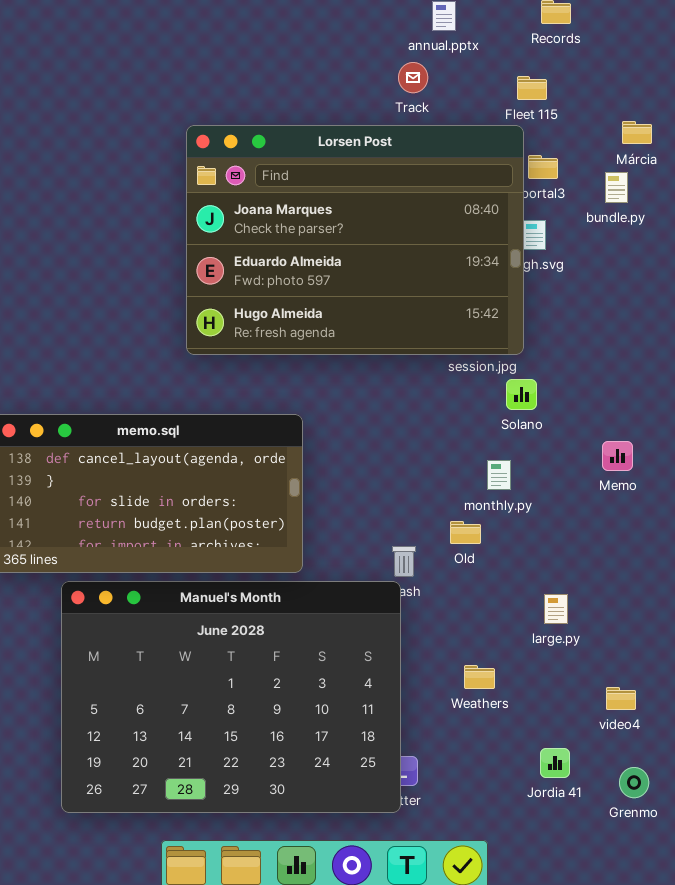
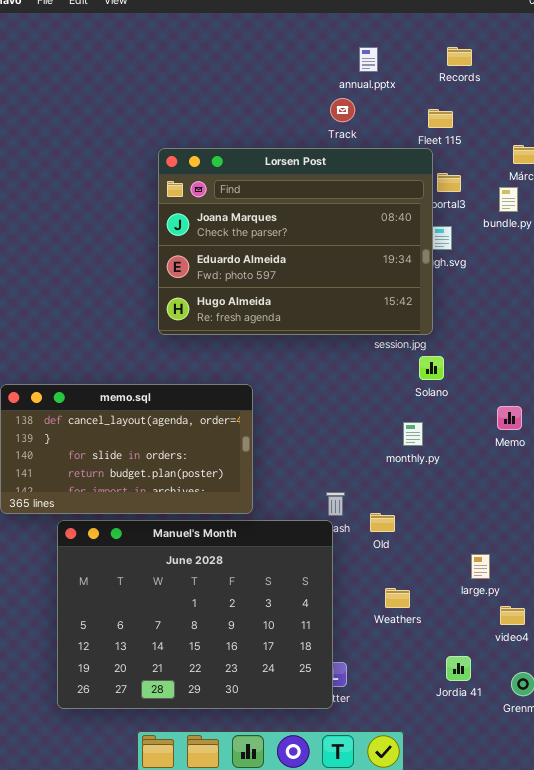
Old: [450,521,481,544] -> [370,513,395,532], moved
large.py: [544,594,568,624] -> [471,554,490,579], moved

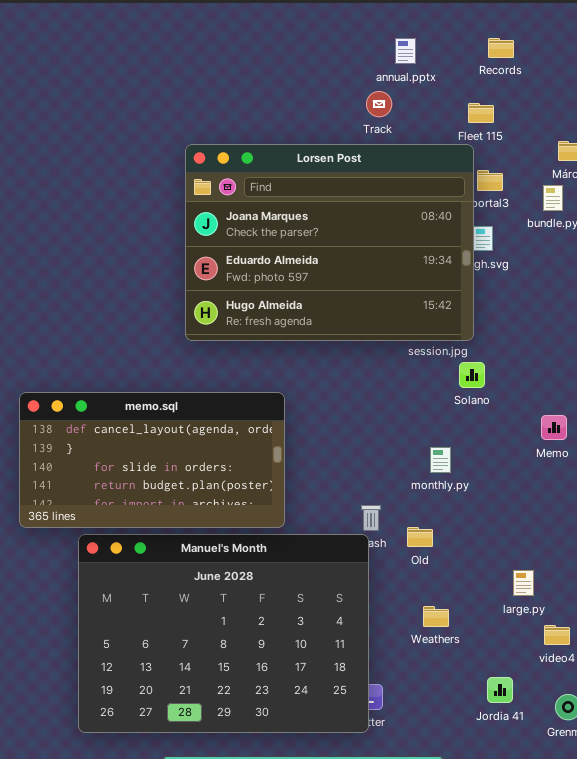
monthly.py: [403,422,423,446] -> [430,447,451,473], moved

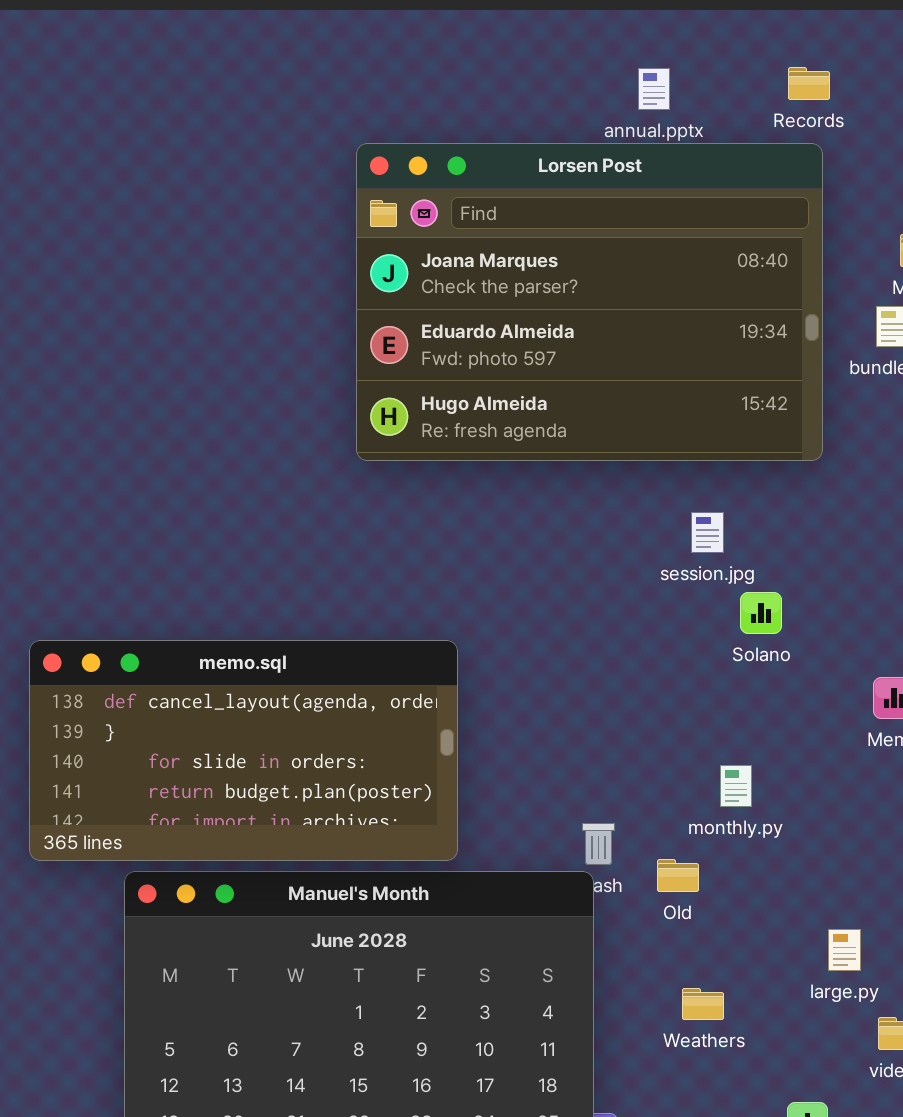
Lorsen Post: [185,144,474,341] -> [356,143,823,461], moved
monthly.py: [430,447,451,473] -> [720,765,752,807], moved

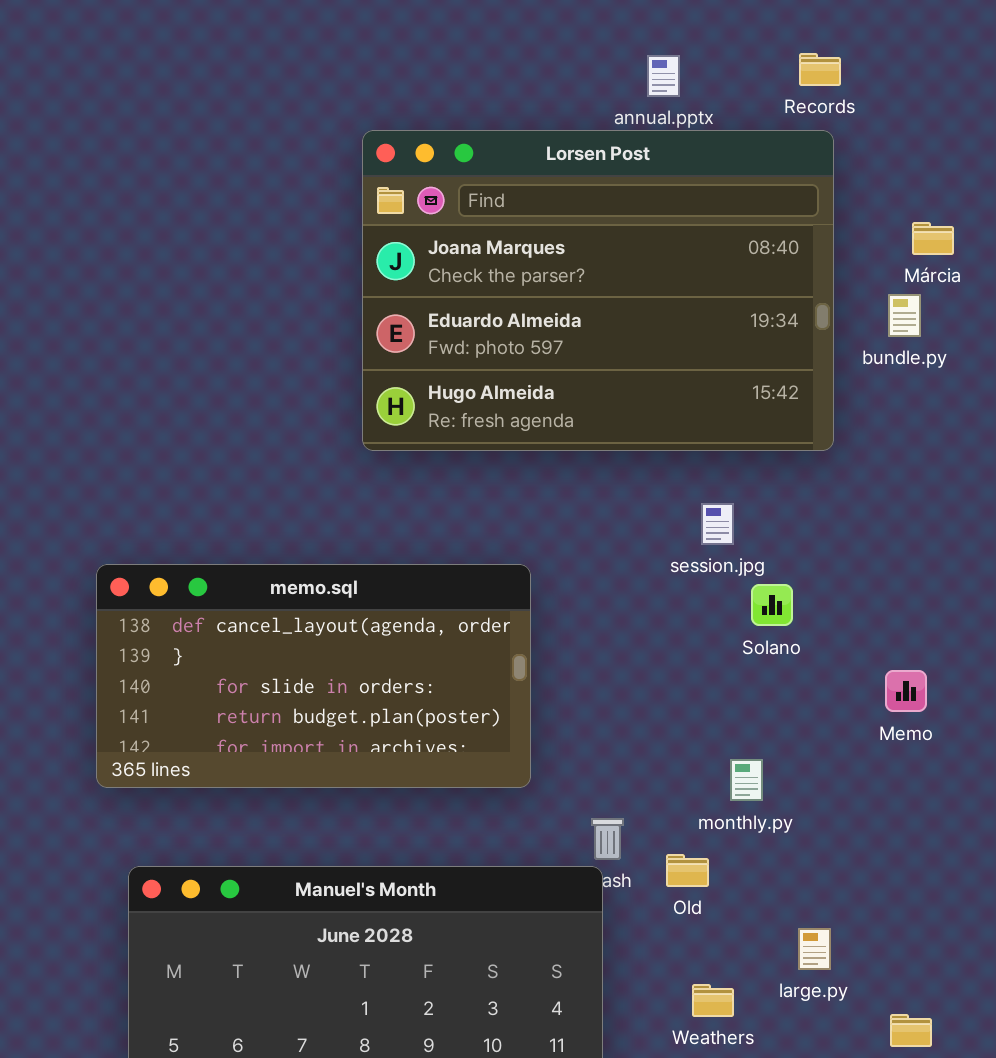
memo.sql: [29,640,458,861] -> [96,564,531,788], moved
large.py: [828,929,861,971] -> [798,928,831,970], moved

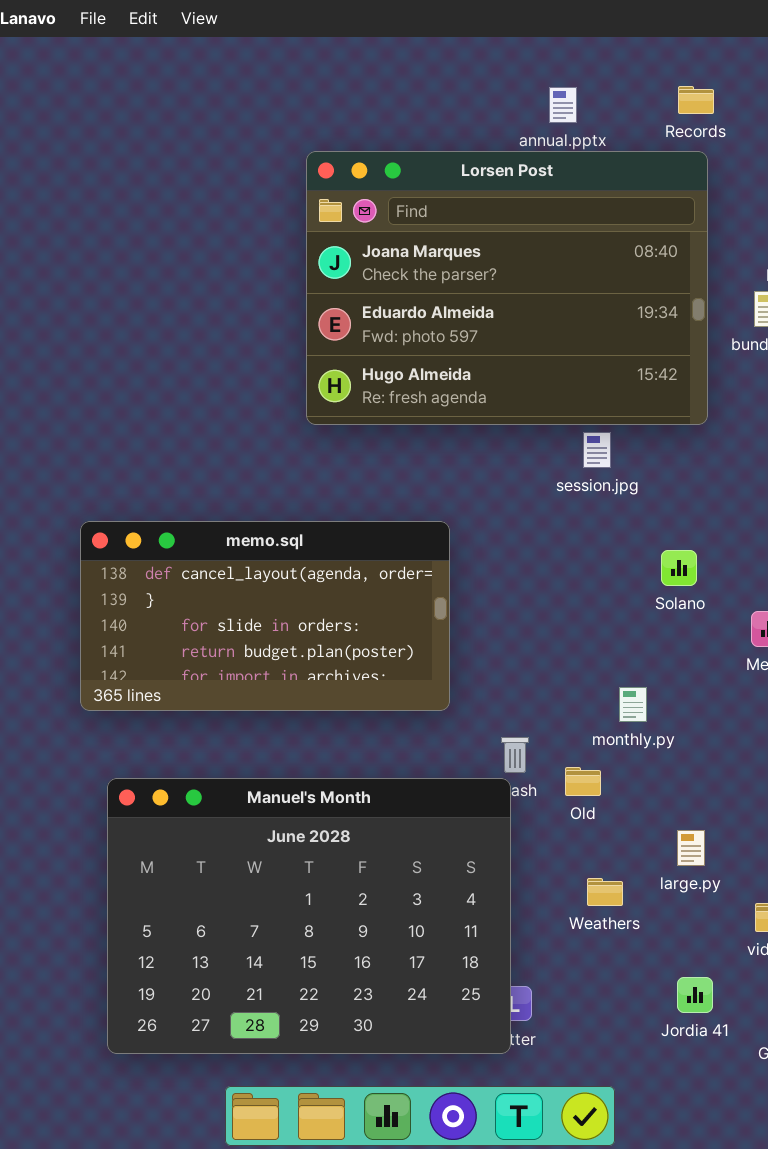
session.jpg: [701,503,734,545] -> [583,432,611,468], moved
Solano: [751,584,793,626] -> [661,550,697,586], moved

